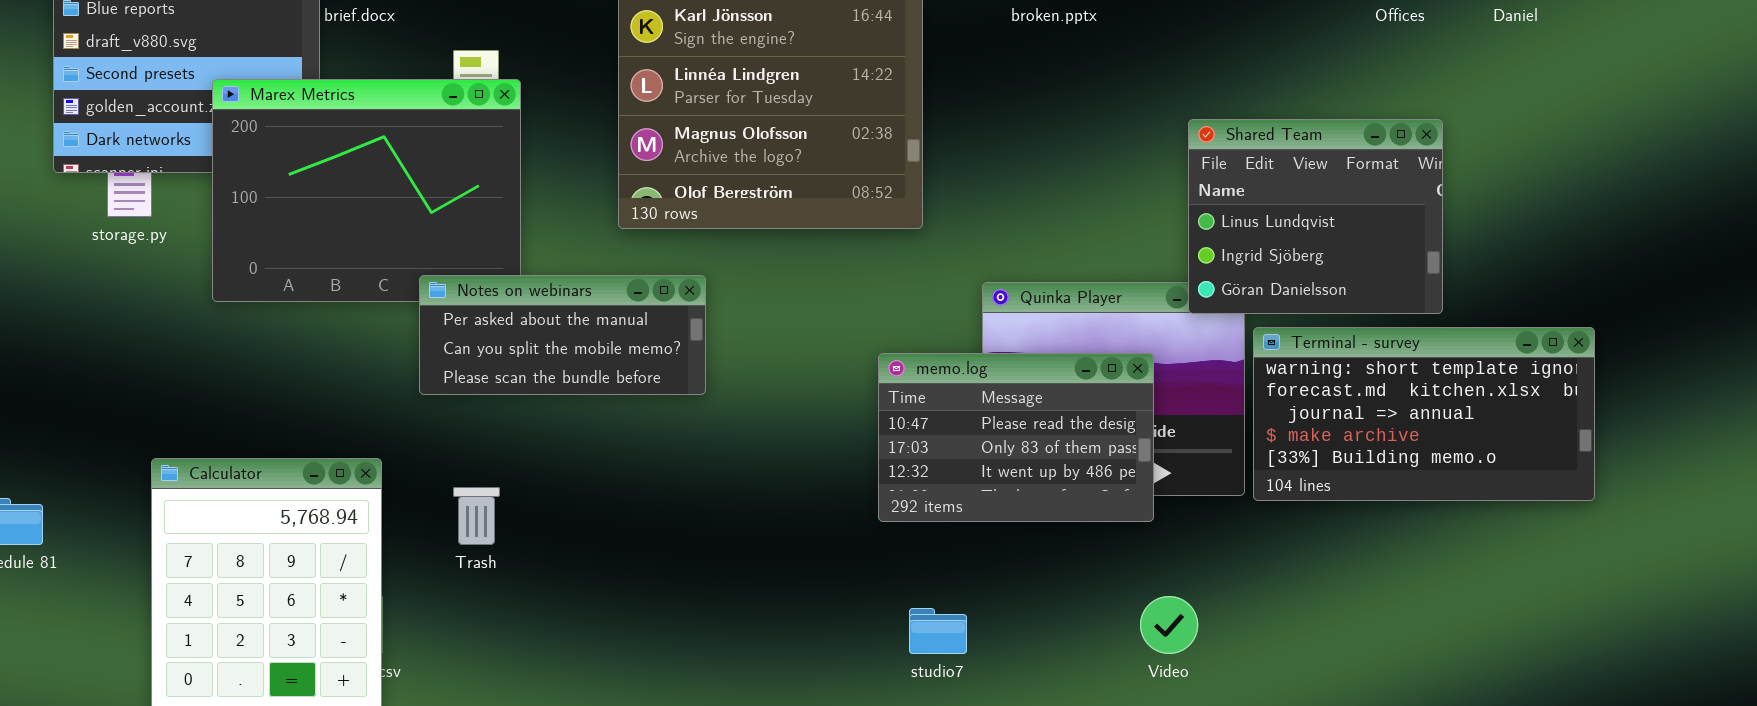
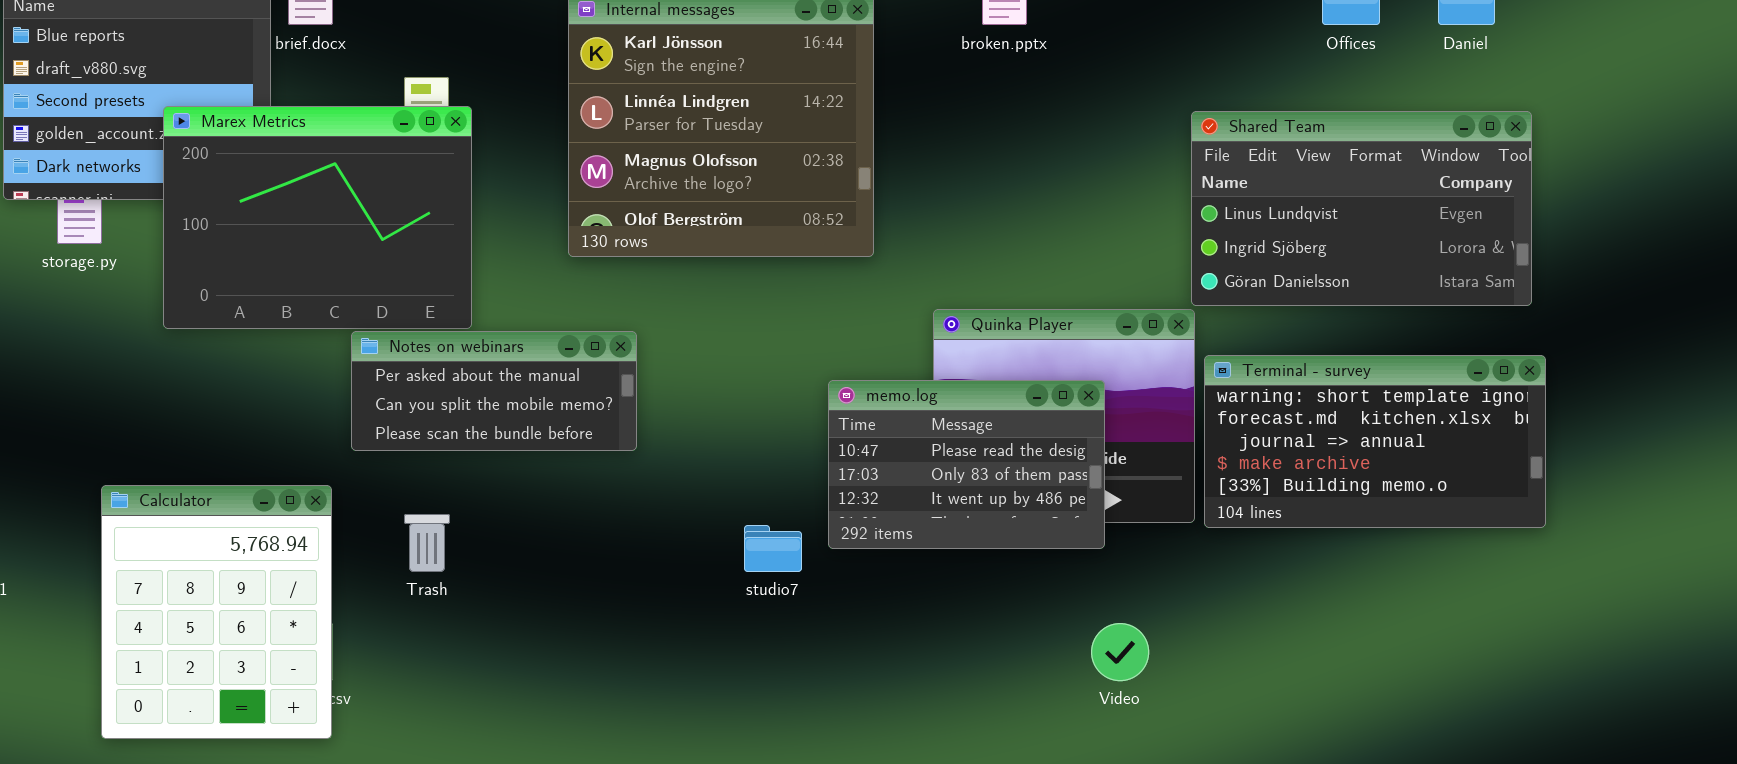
Shared Team: [1188,119,1443,314] -> [1191,111,1532,306], moved, resized
Notes on webinars: [419,275,706,395] -> [351,331,637,451], moved
studio7: [909,608,967,654] -> [744,525,802,572], moved

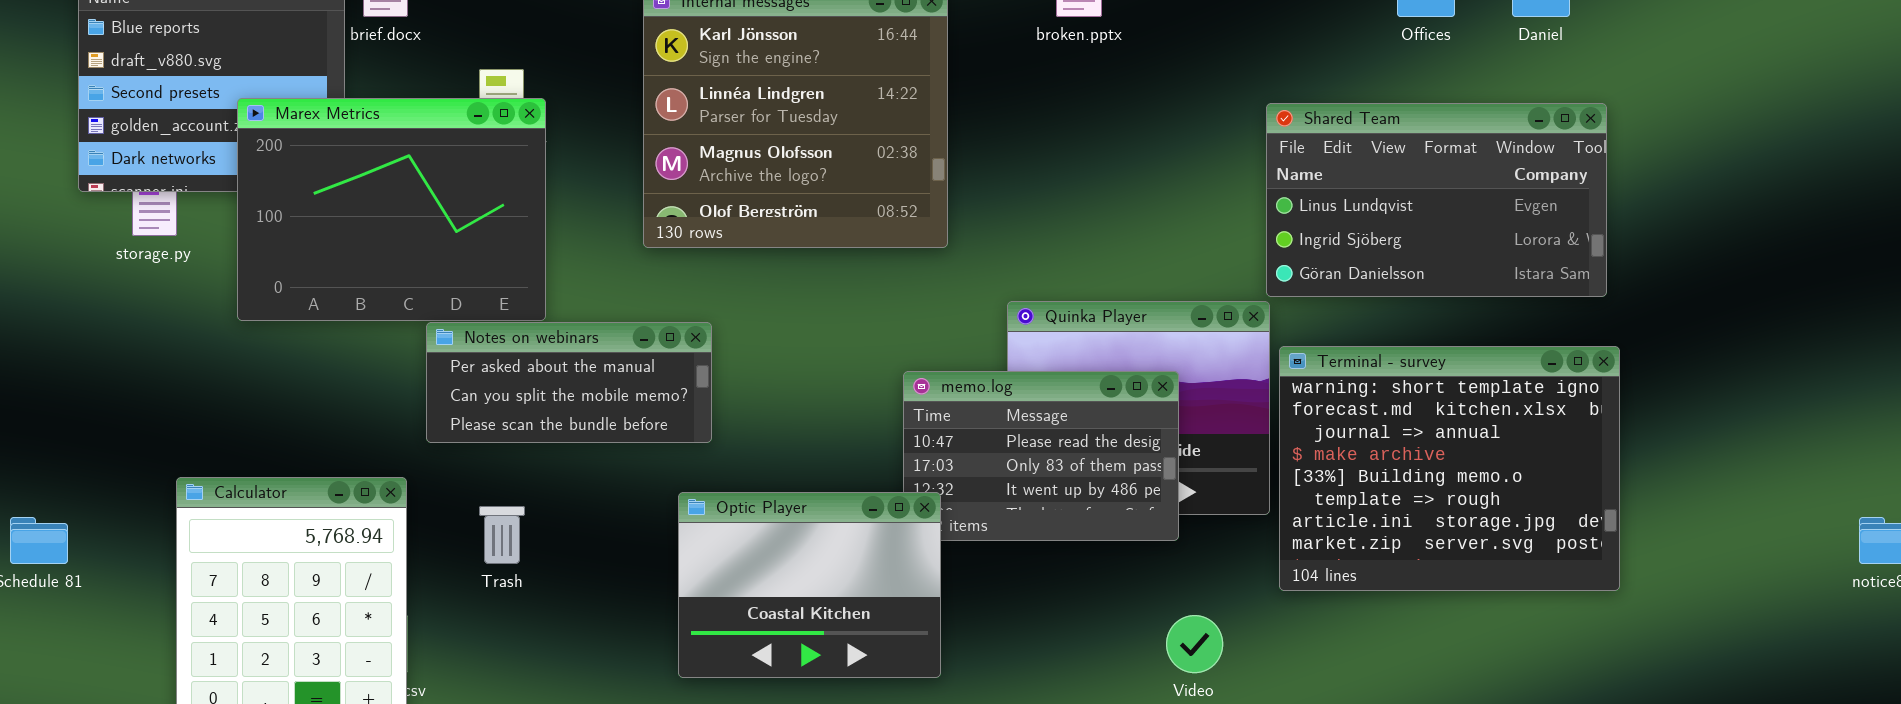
Terminal - survey: [1204,355,1546,528] -> [1279,346,1620,591], resized
Optic Player: none -> [678,492,941,678], opened

